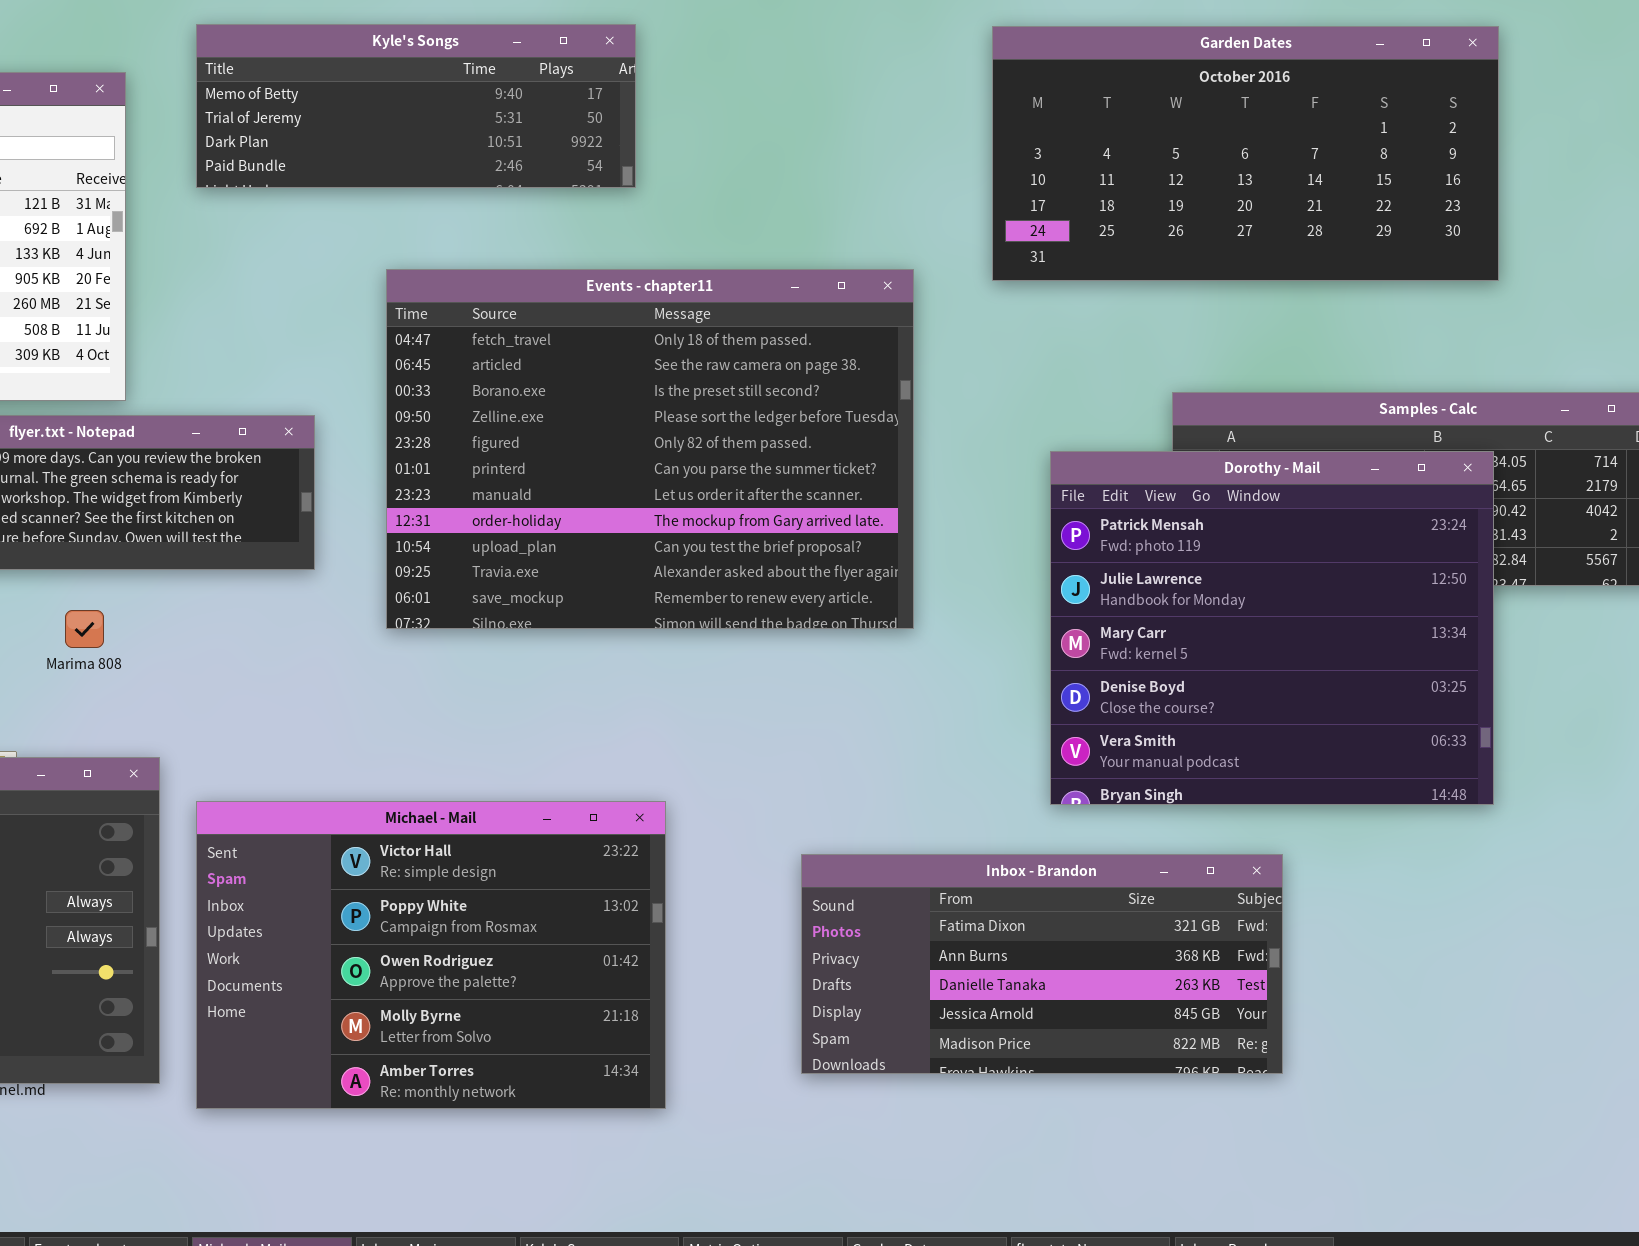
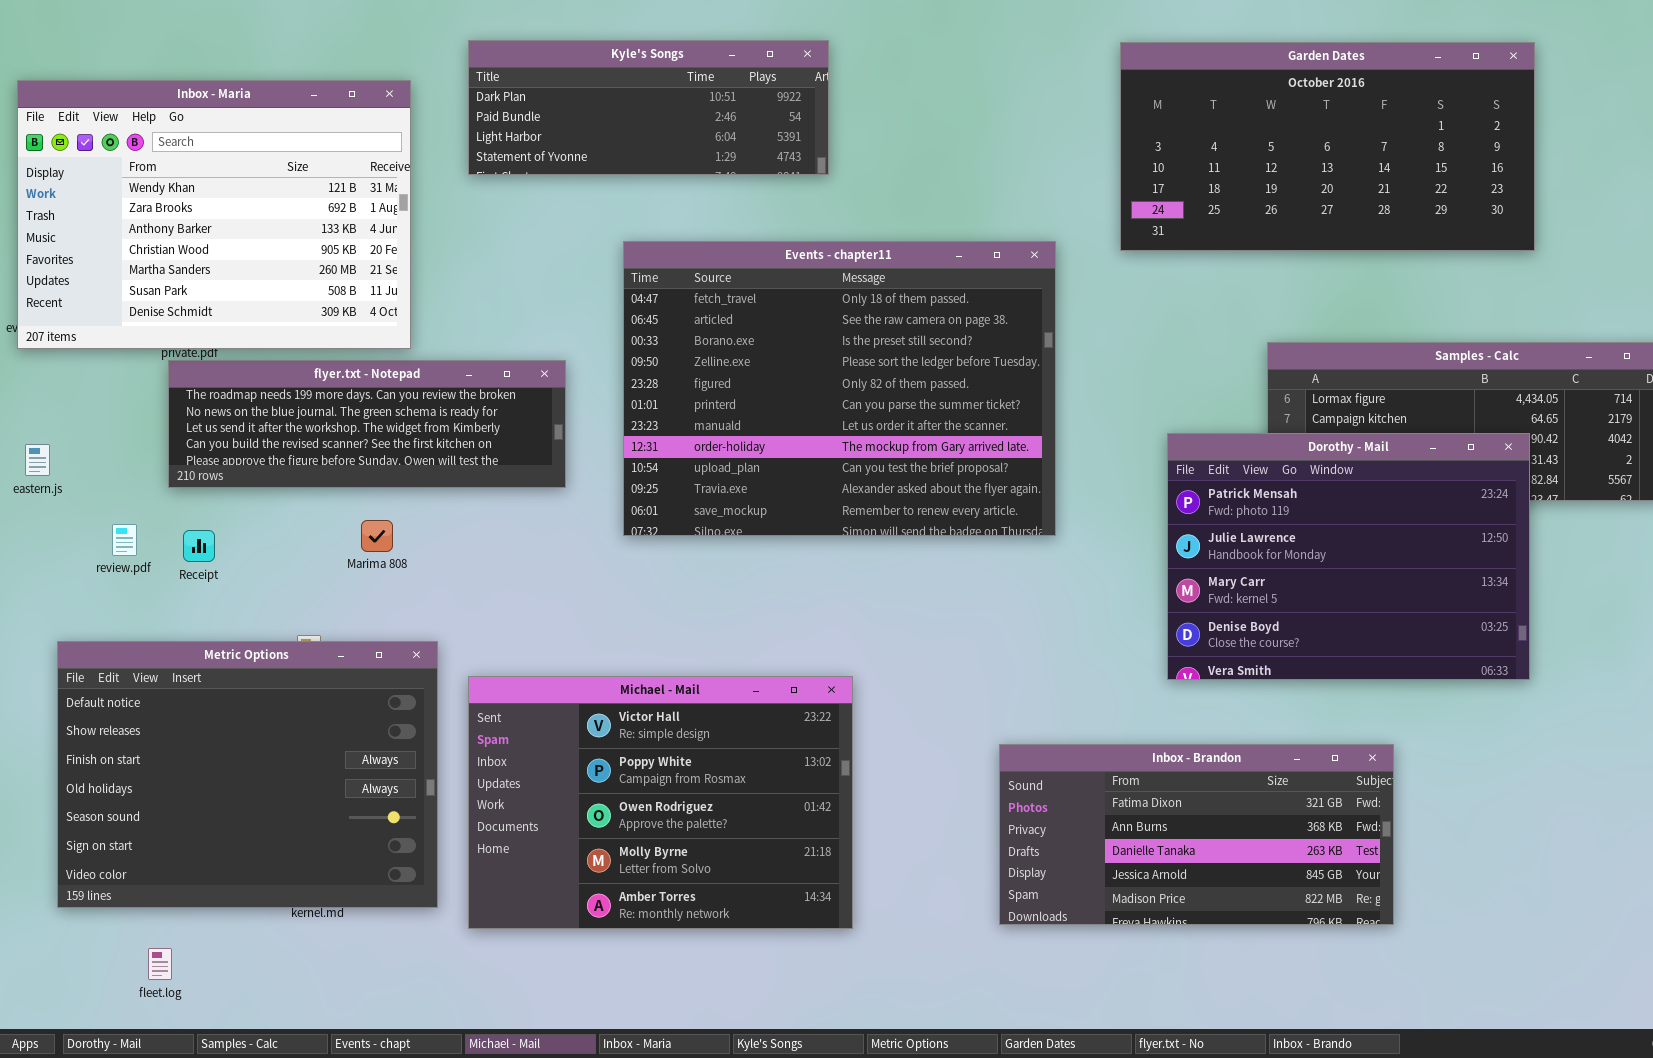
Kyle's Songs: [196,24,636,188] -> [468,40,829,175], scrolled down 2 rows
Dorothy - Mail: [1050,451,1494,805] -> [1167,433,1530,680], resized
Inbox - Brandon: [801,854,1283,1074] -> [999,744,1394,925], moved

